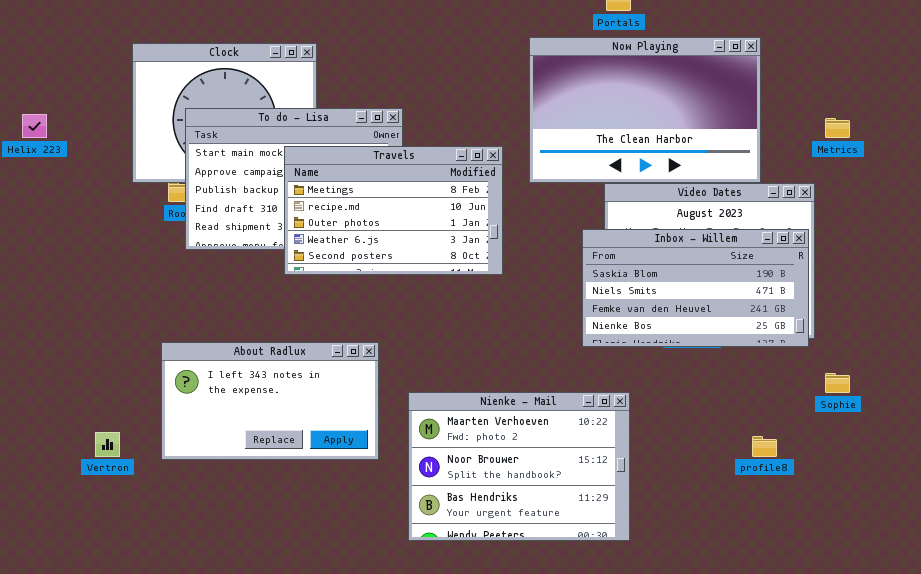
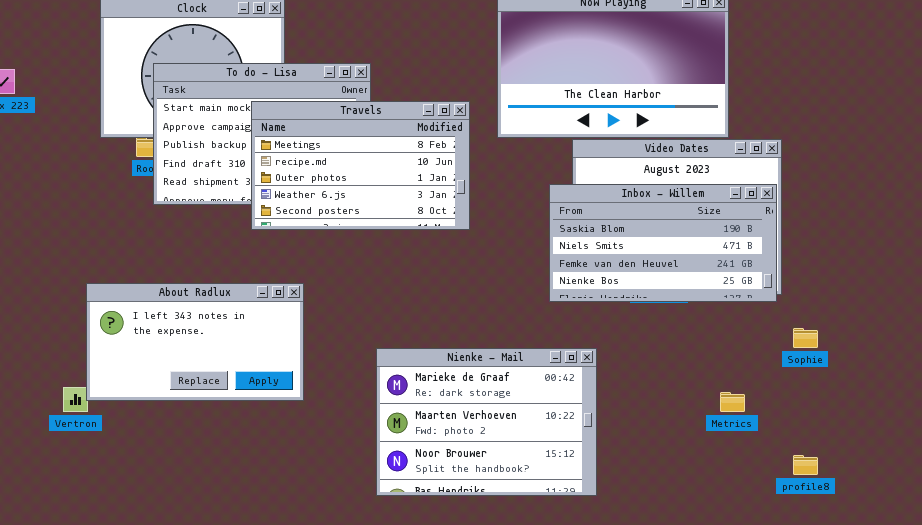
Metrics: [825,118,850,138] -> [720,392,745,412], moved
About Radlux: [161,342,379,460] -> [86,283,304,401], moved
Nienke - Mail: [408,392,630,541] -> [376,348,597,496], scrolled up 1 row
profile8: [752,436,777,457] -> [793,455,818,475], moved

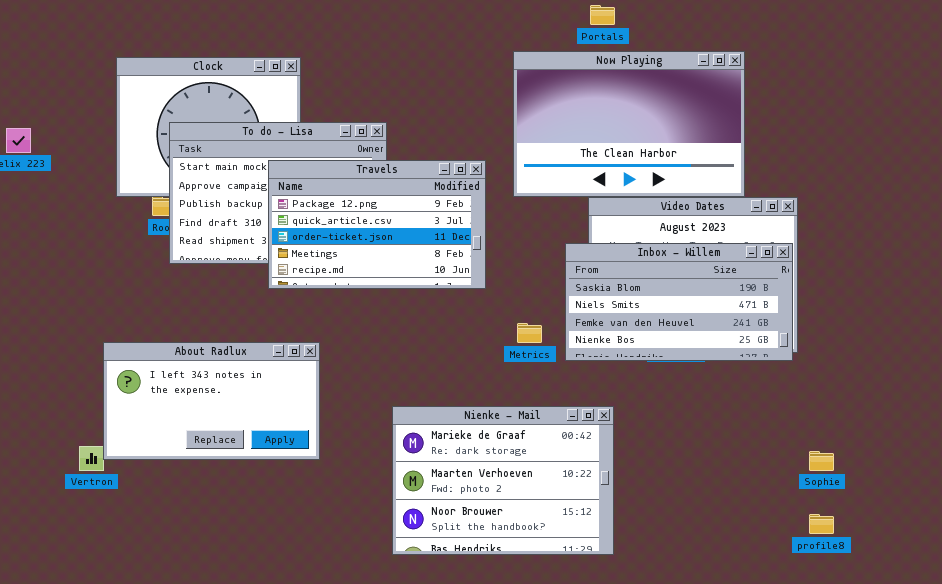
Travels: [251,101,470,230] -> [268,160,486,289], scrolled up 3 rows
Sophie: [793,328,818,348] -> [809,451,834,471], moved
Metrics: [720,392,745,412] -> [517,323,542,343], moved

